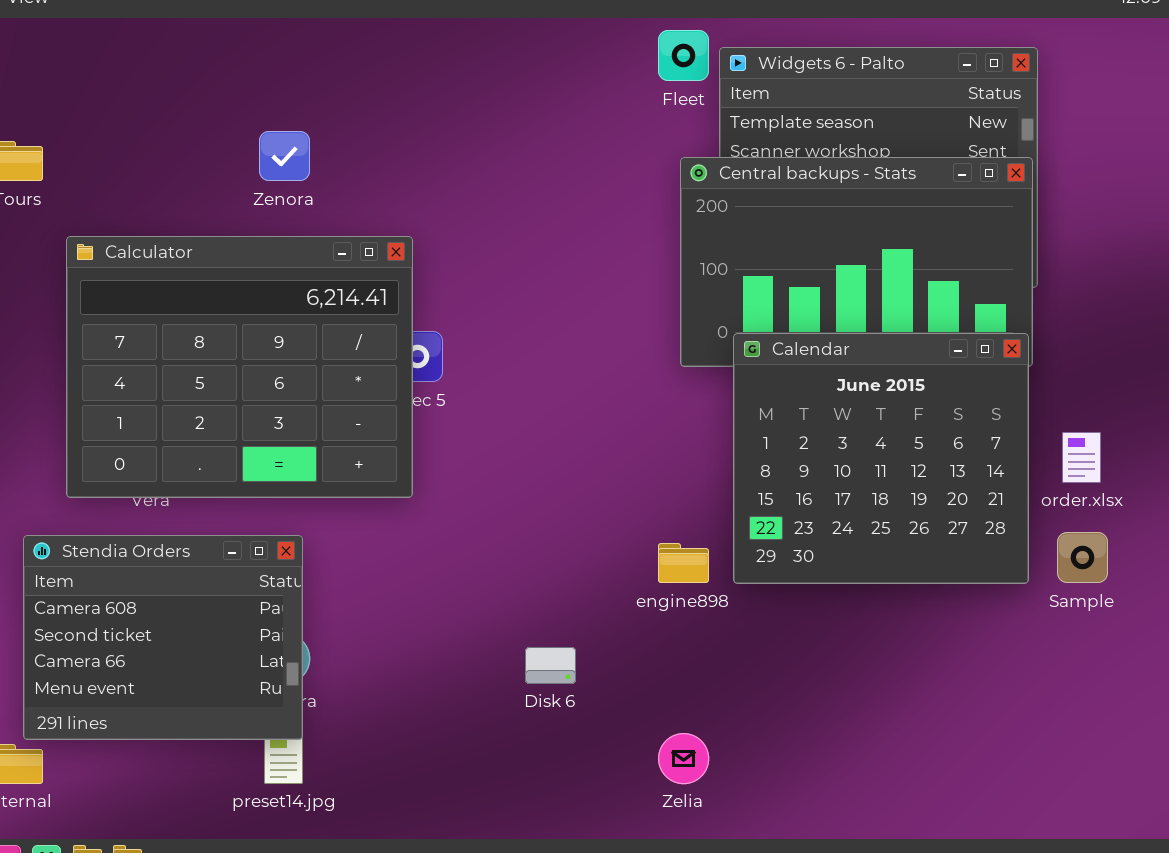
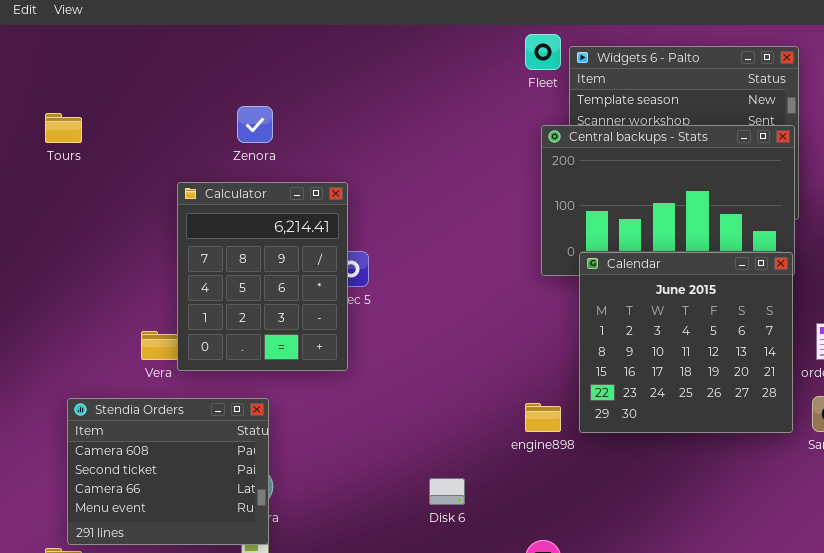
Calculator: [66,236,413,498] -> [177,182,348,371], resized

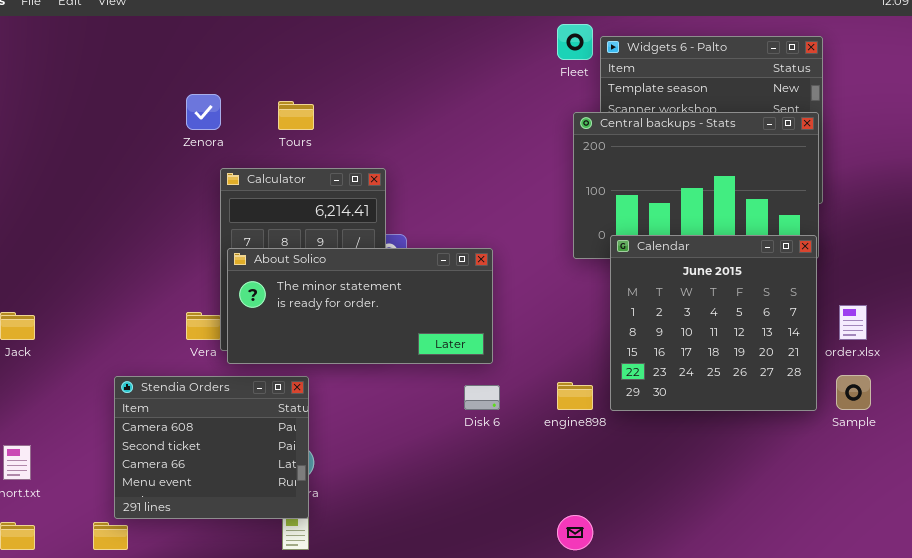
Zenora: [237,106,273,143] -> [186,94,221,130], moved
Tours: [45,113,82,143] -> [278,101,314,130], moved
About Solico: none -> [227,248,493,364], opened
Disk 6: [429,478,465,505] -> [464,385,500,410], moved

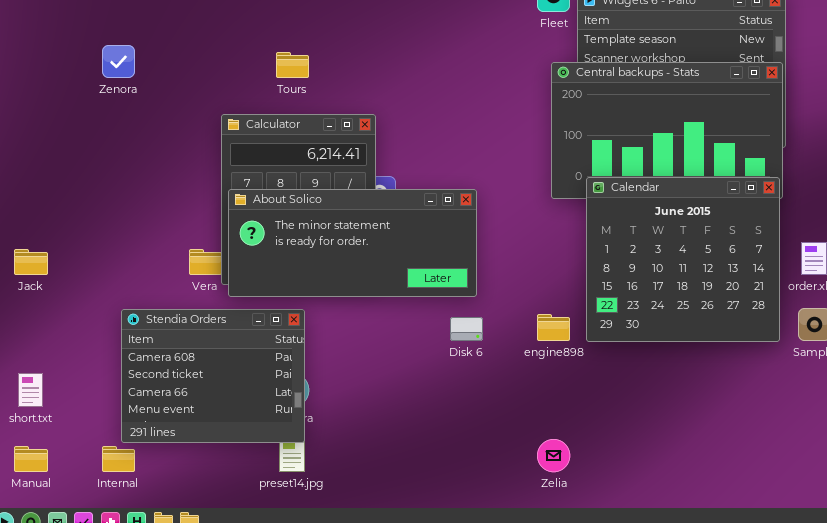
Zenora: [186,94,221,130] -> [102,45,135,78], moved

